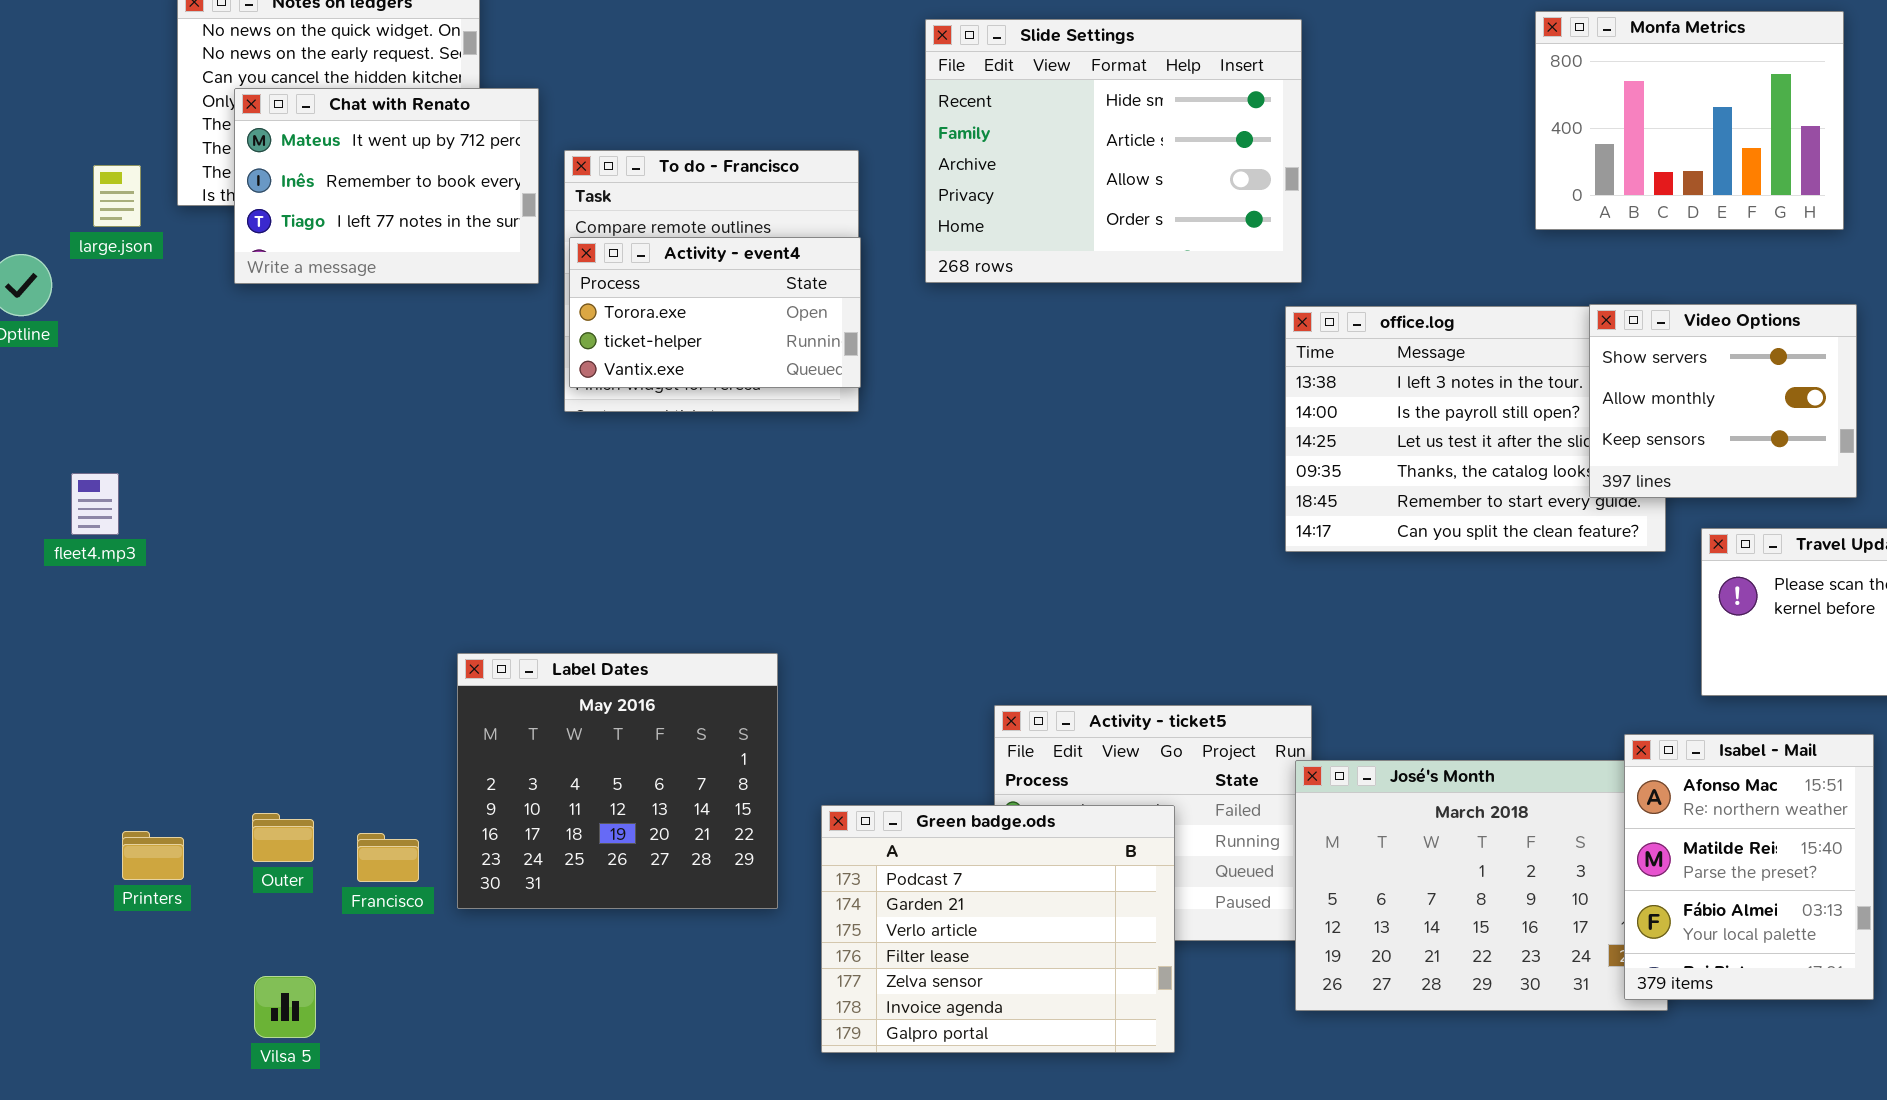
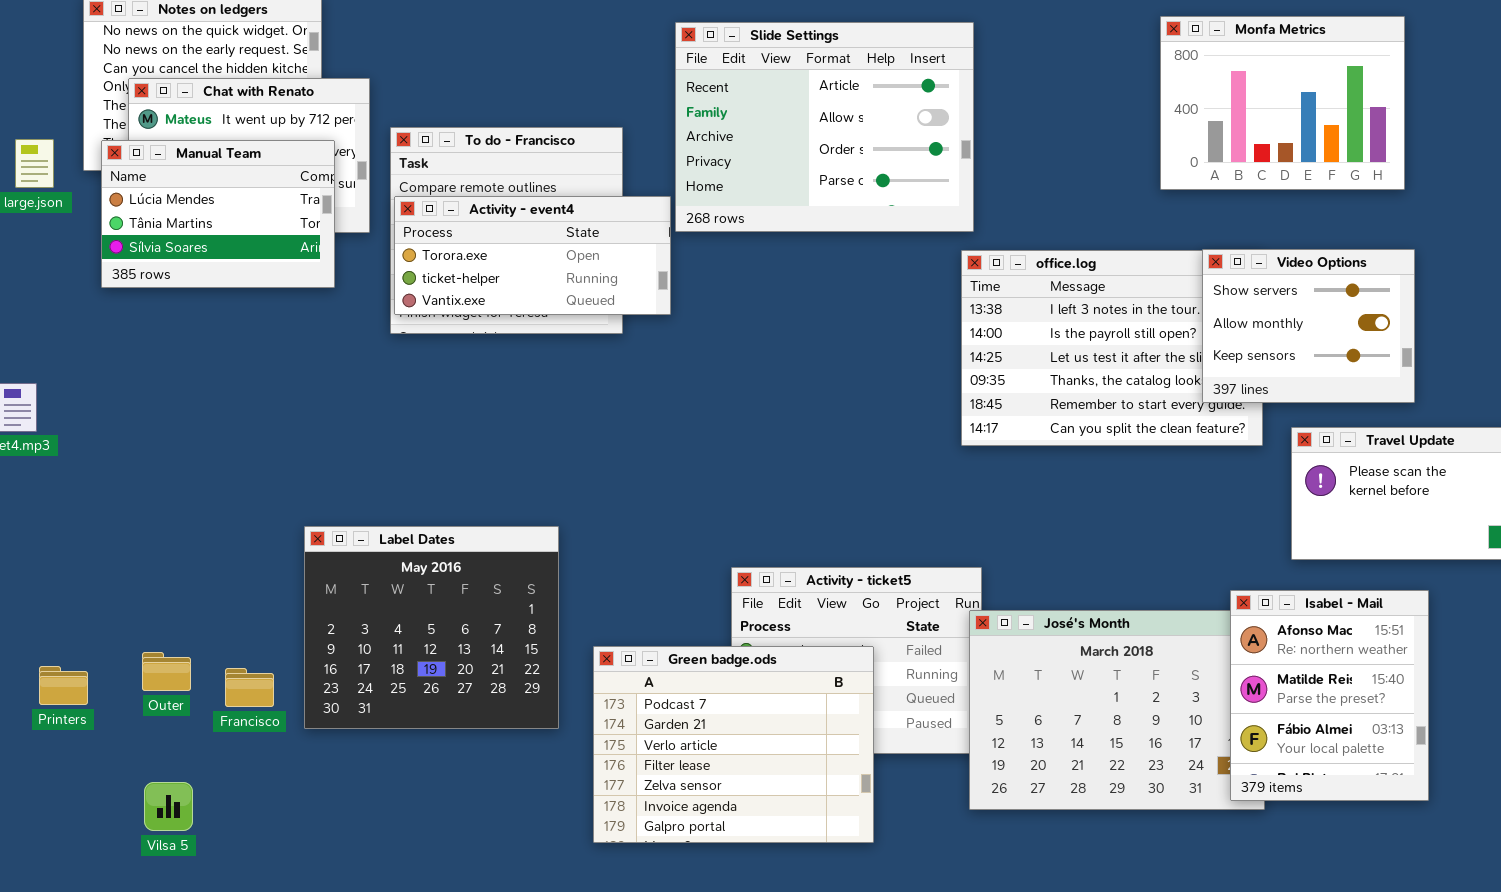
Slide Settings: [925,19,1302,283] -> [675,22,974,232], scrolled down 1 row
Manual Team: none -> [101,140,335,288], opened
Activity - event4: [569,237,861,388] -> [394,196,671,315], resized

